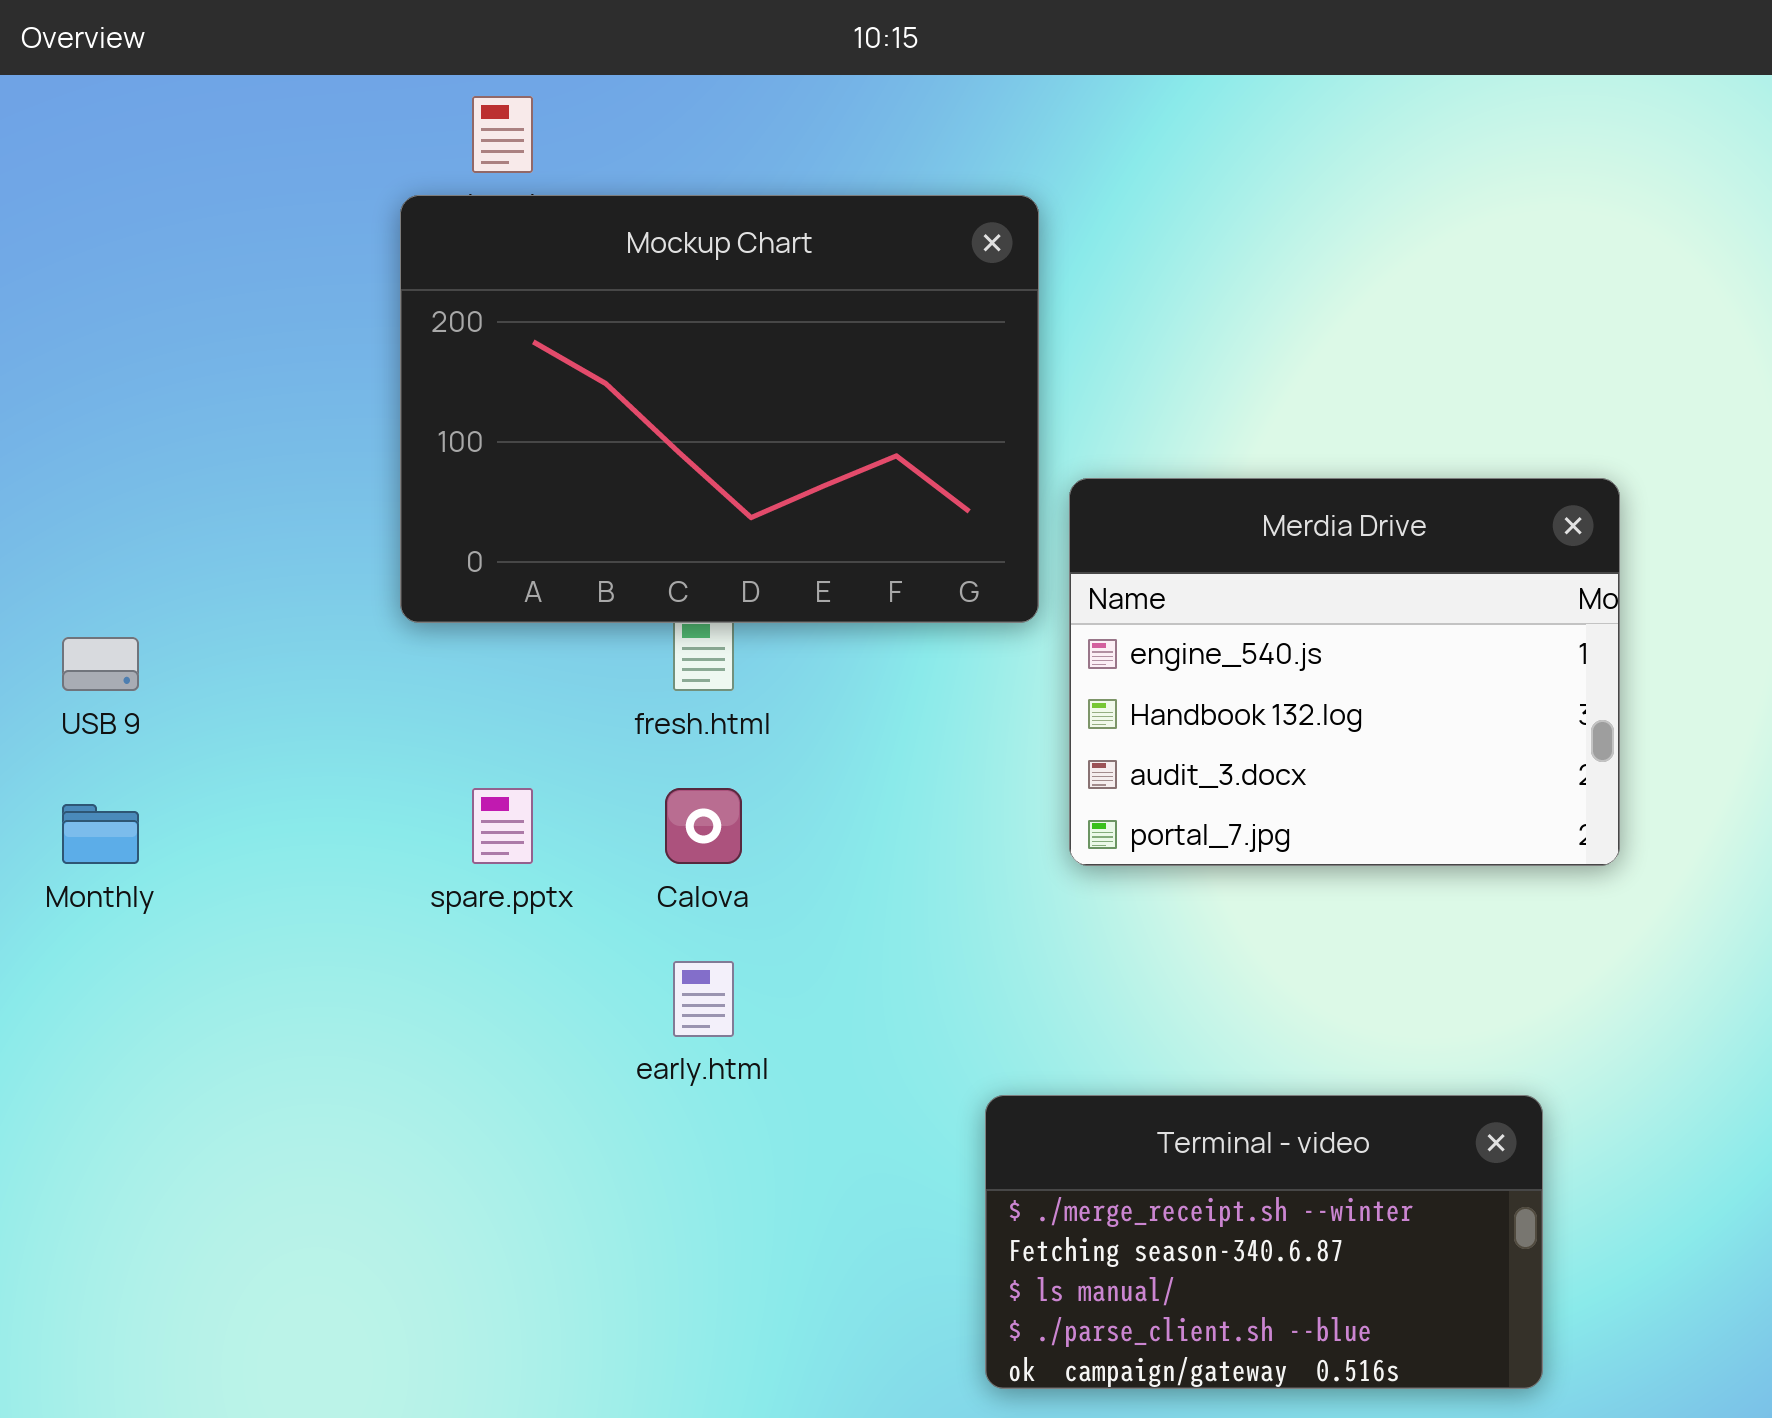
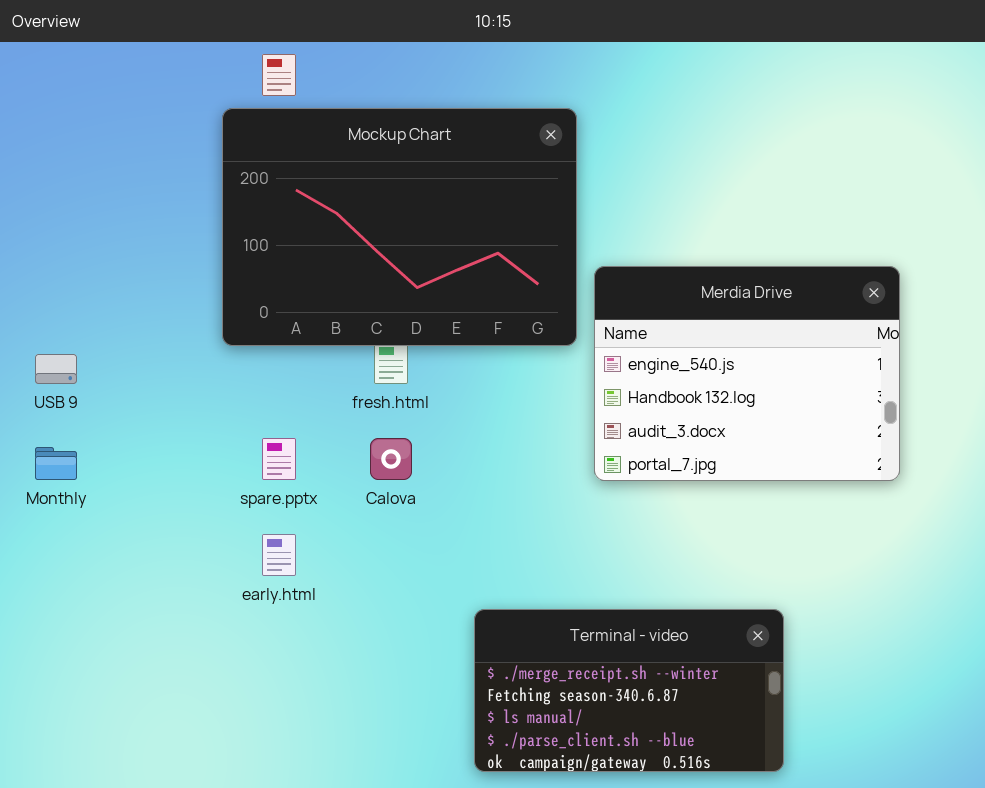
early.html: [673,961,734,1037] -> [262,534,296,576], moved
Terminal - video: [985,1095,1543,1389] -> [474,609,784,772], moved

